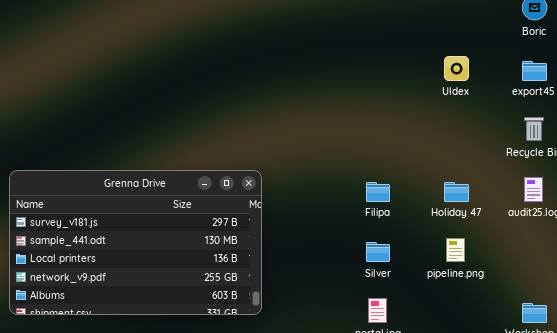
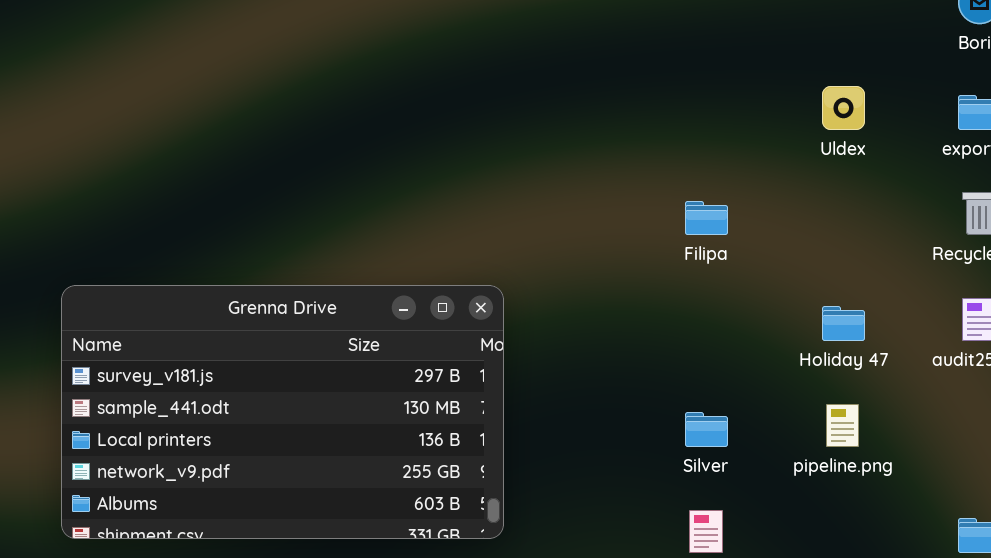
Filipa: [366,182,390,202] -> [685,201,728,235], moved

